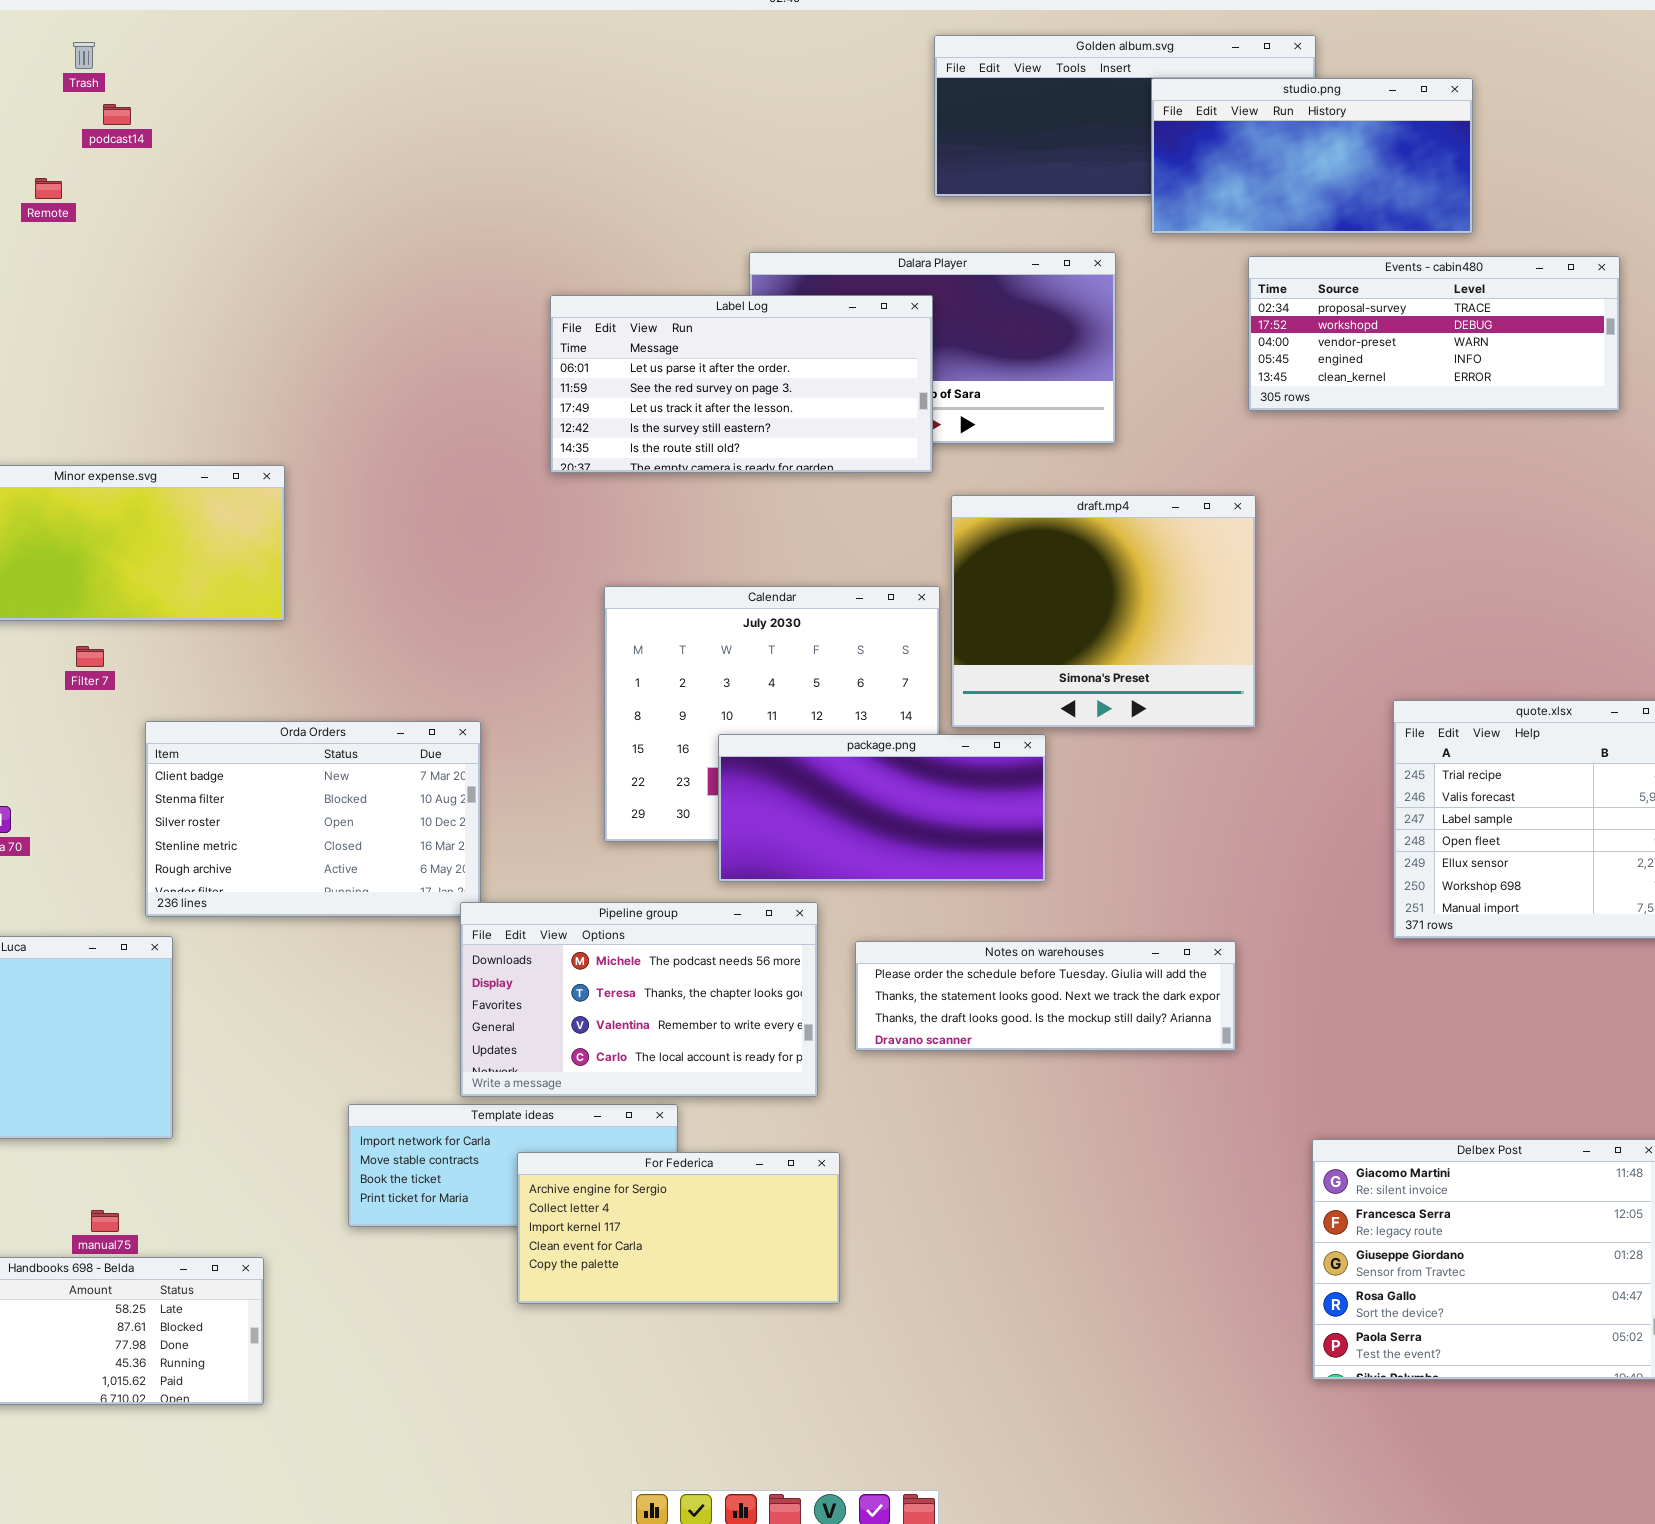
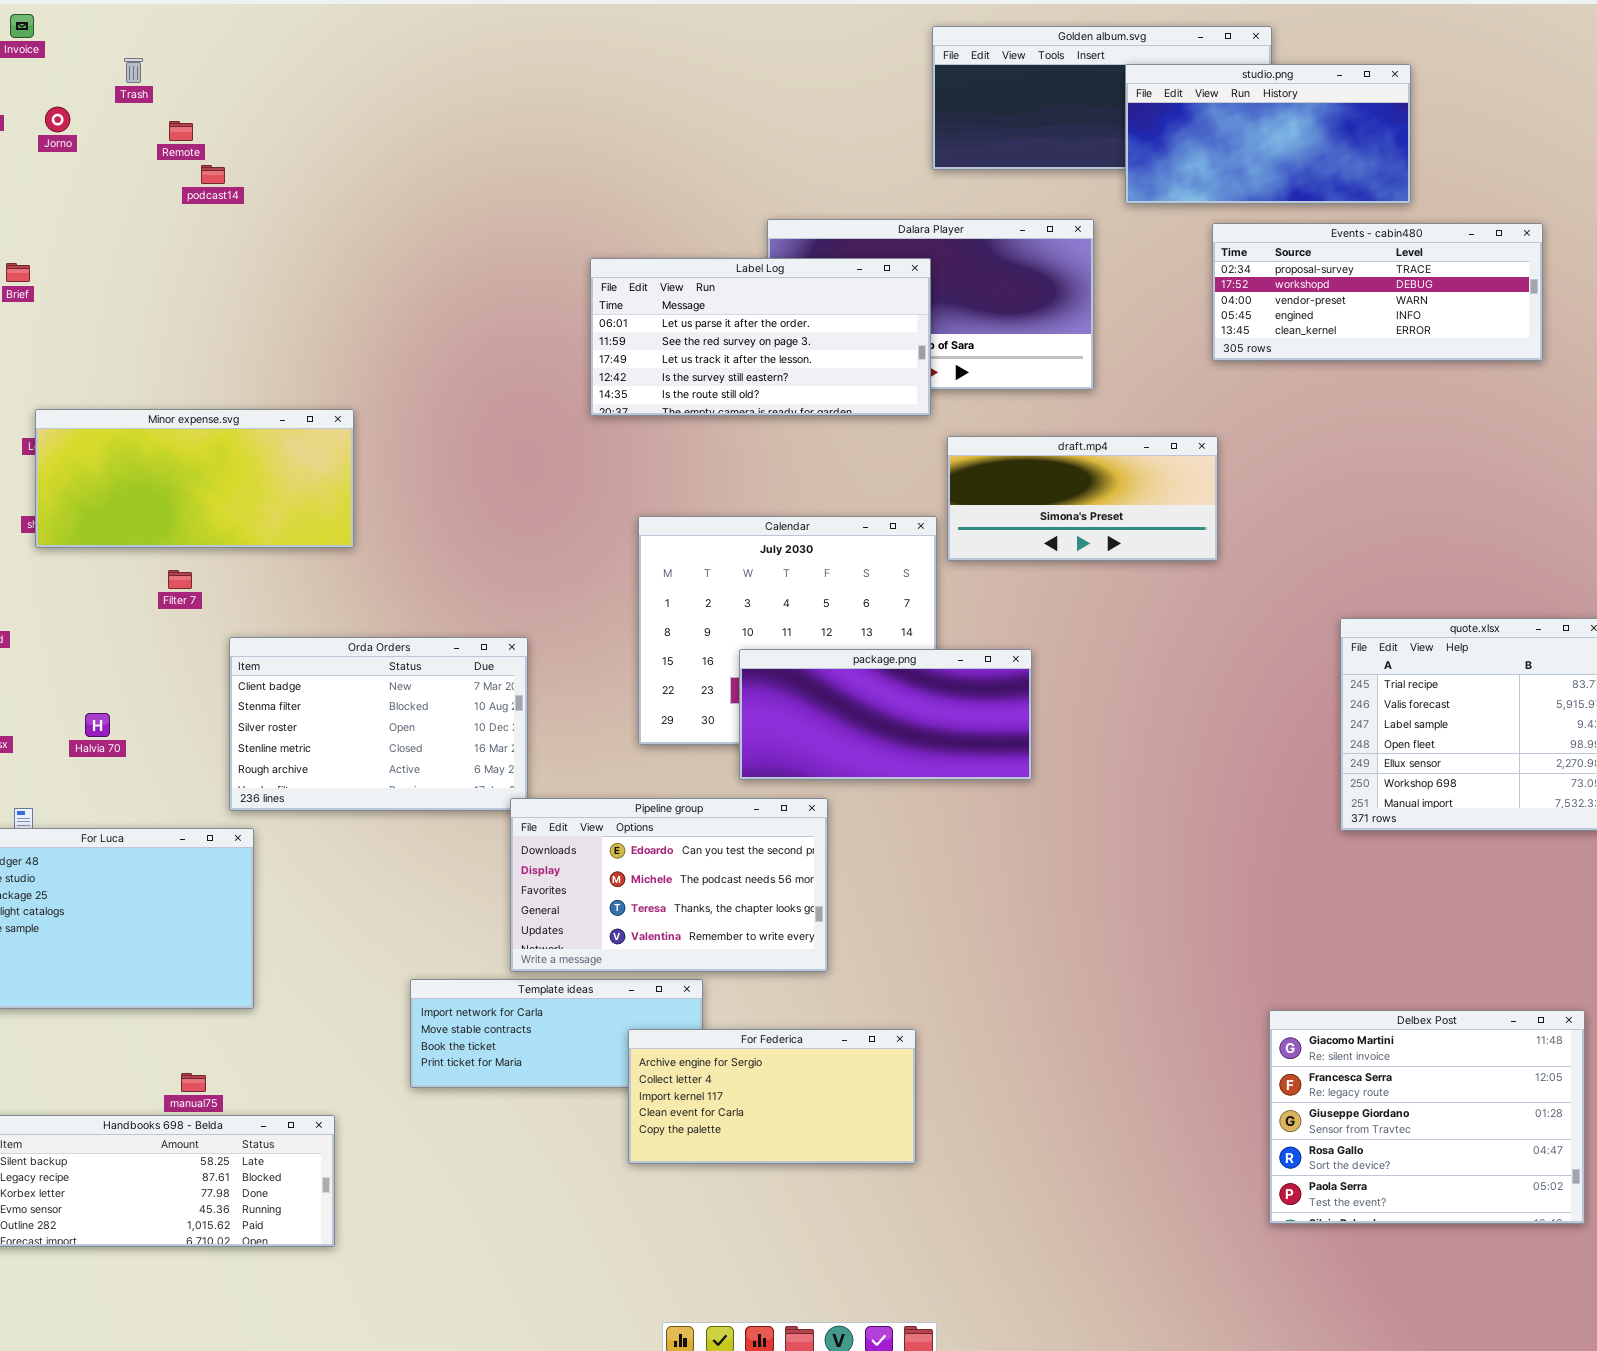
Trash: [73,42,95,69] -> [124,58,143,83], moved
podcast14: [103,104,131,125] -> [201,165,225,184], moved
Remote: [35,178,62,199] -> [169,121,193,141], moved
draft.mp4: [951,495,1256,728] -> [947,436,1218,561], resized
Pipeline group: [460,902,818,1097] -> [510,798,828,972], scrolled up 1 row
Notes on warehouses: [855,941,1236,1051] -> none, closed
For Federica: [517,1152,840,1304] -> [628,1029,916,1164], moved

